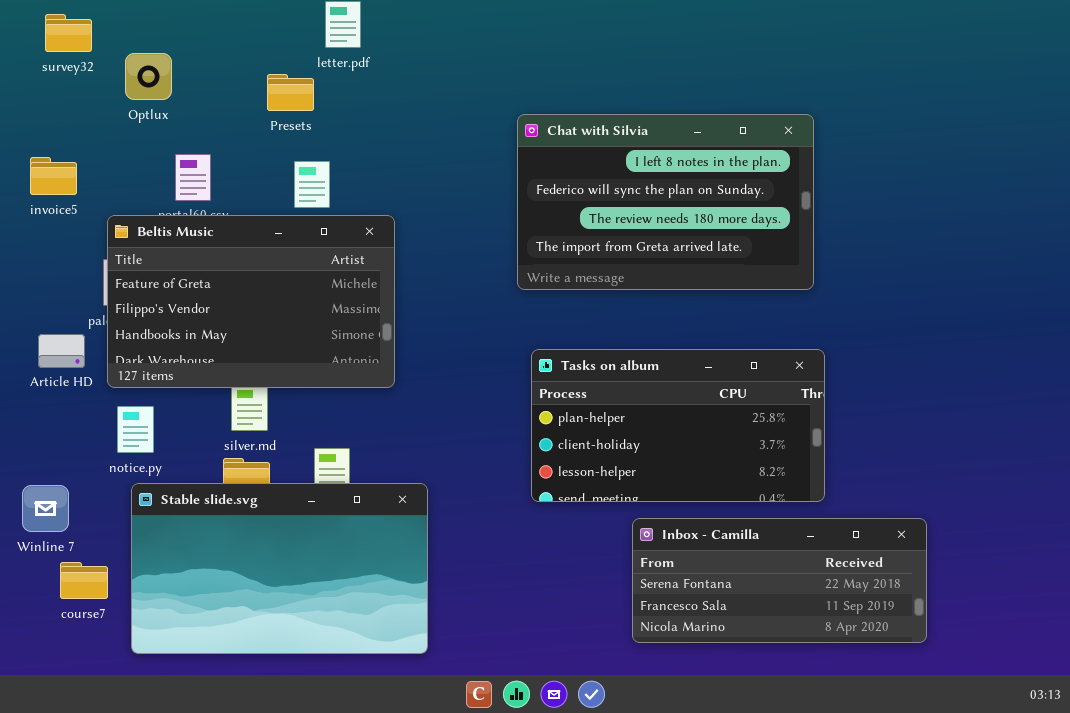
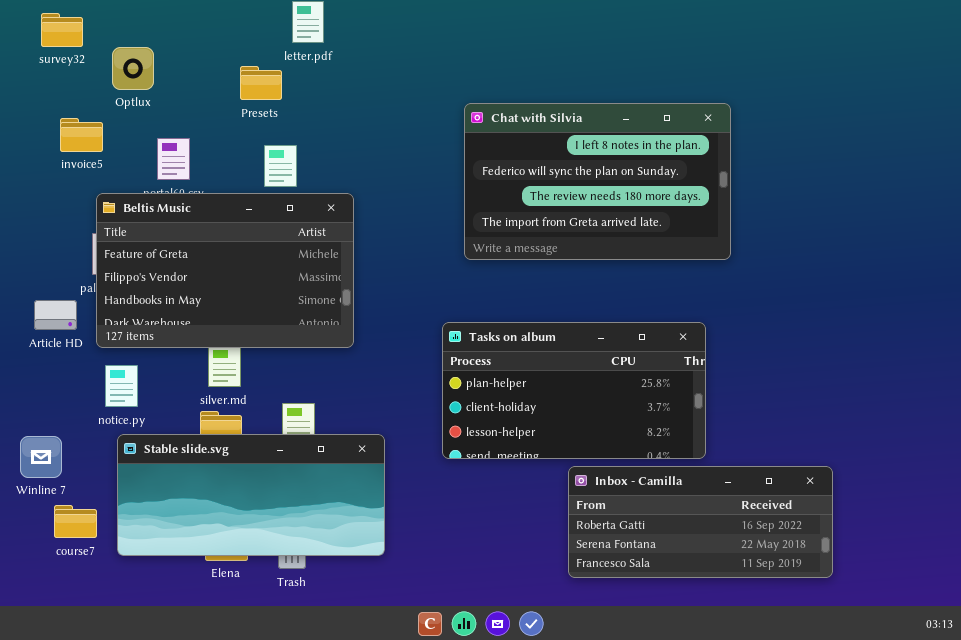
invoice5: [30,157,77,195] -> [60,118,103,152], moved
Tasks on album: [531,349,825,502] -> [442,322,706,459], moved
Stable slide.svg: [131,483,428,654] -> [117,434,385,556], resized
Inbox - Camilla: [632,518,927,643] -> [568,466,833,578], scrolled up 1 row

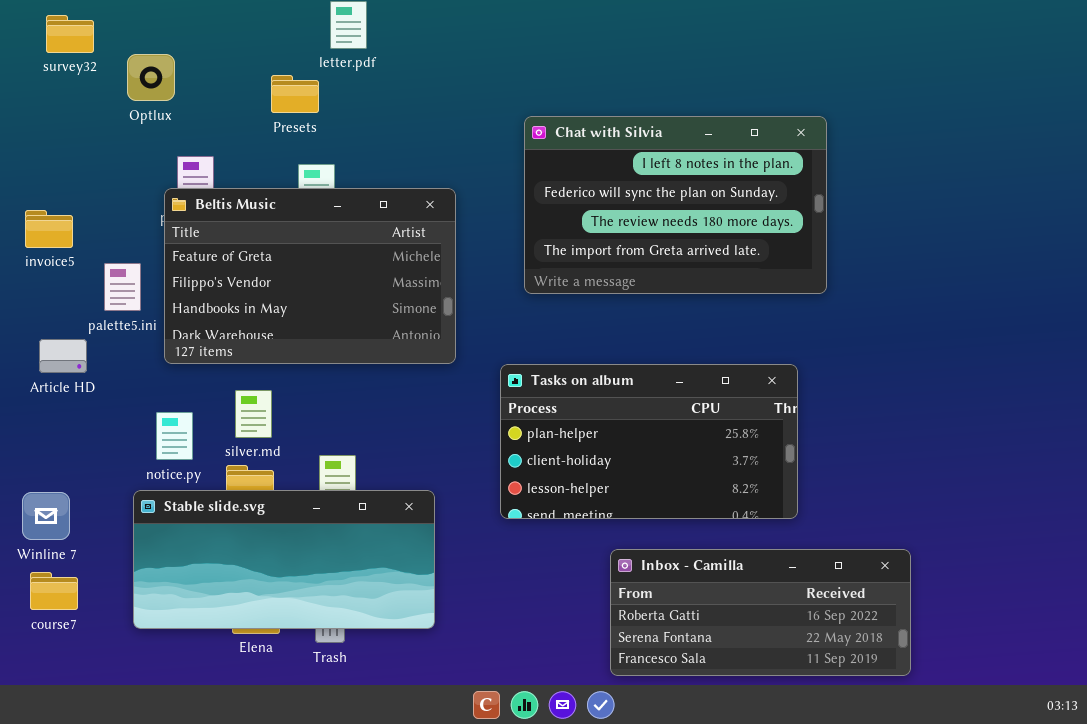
invoice5: [60,118,103,152] -> [25,210,73,248], moved
Beltis Music: [96,193,354,348] -> [164,188,456,364], moved
notice.py: [105,365,138,407] -> [156,412,193,460], moved
Inbox - Camilla: [568,466,833,578] -> [610,549,911,676], moved
course7: [54,505,97,538] -> [30,572,78,610], moved

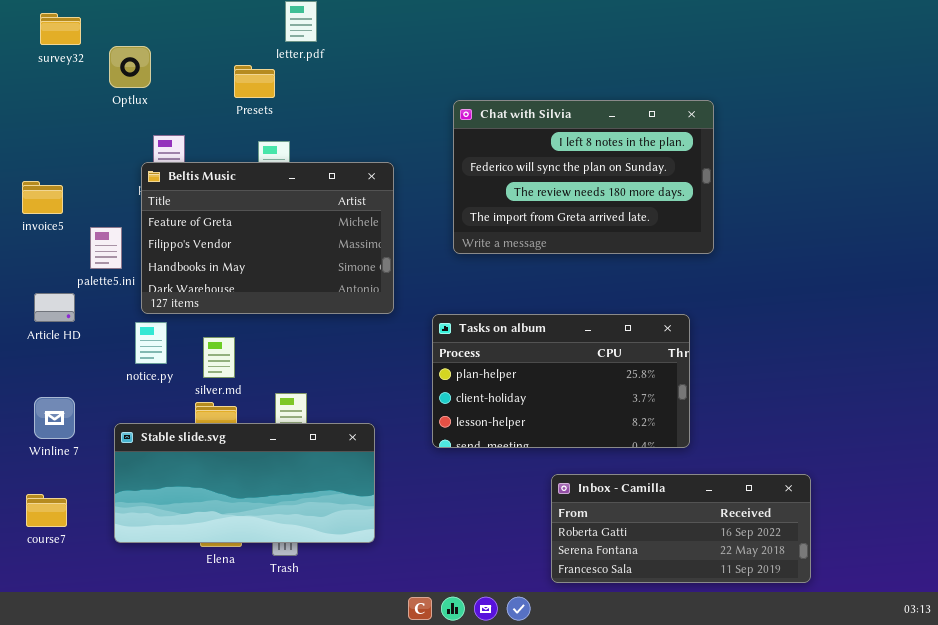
notice.py: [156,412,193,460] -> [135,322,167,364], moved
Winline 7: [22,492,70,540] -> [34,397,75,439], moved
Inbox - Camilla: [610,549,911,676] -> [551,474,811,583], moved

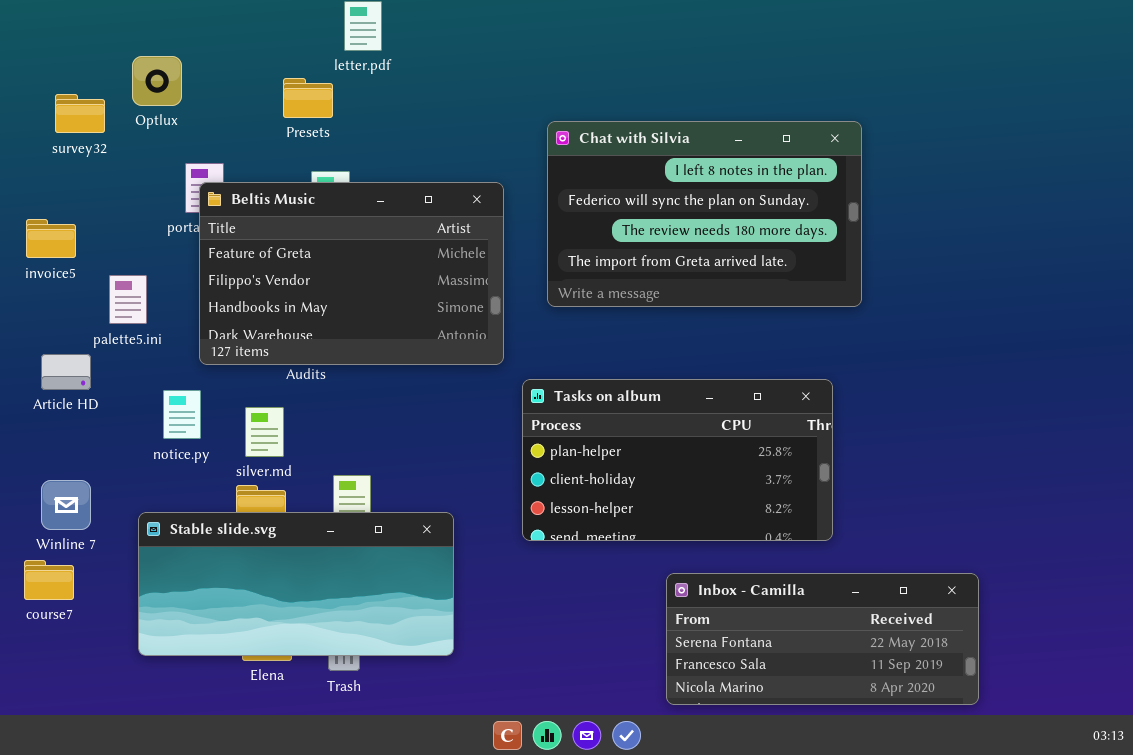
survey32: [40,13,81,45] -> [55,94,105,133], moved
Beltis Music: [141,162,394,314] -> [199,182,504,365], moved
Inbox - Camilla: [551,474,811,583] -> [666,573,979,705], scrolled down 1 row
course7: [26,494,67,527] -> [24,560,74,600], moved

